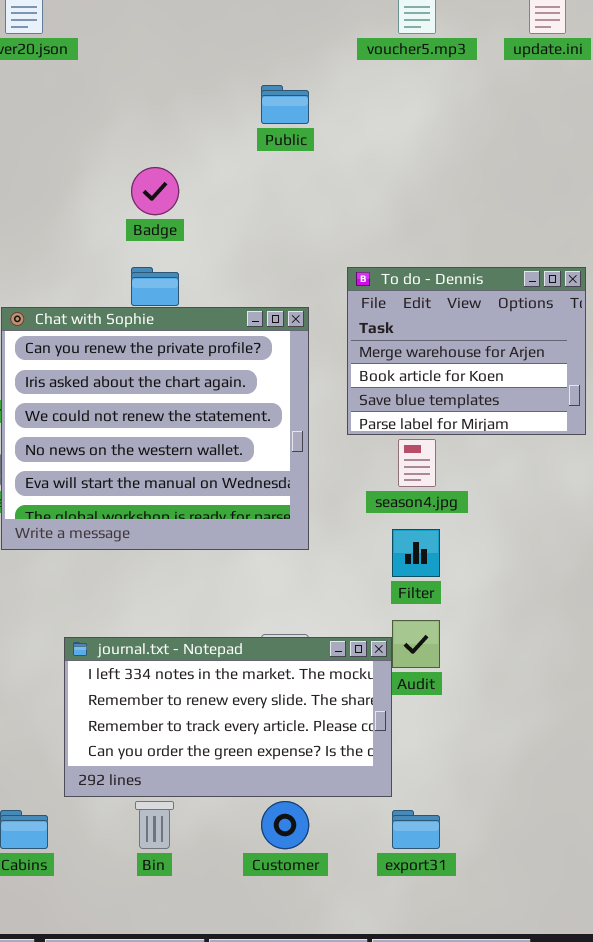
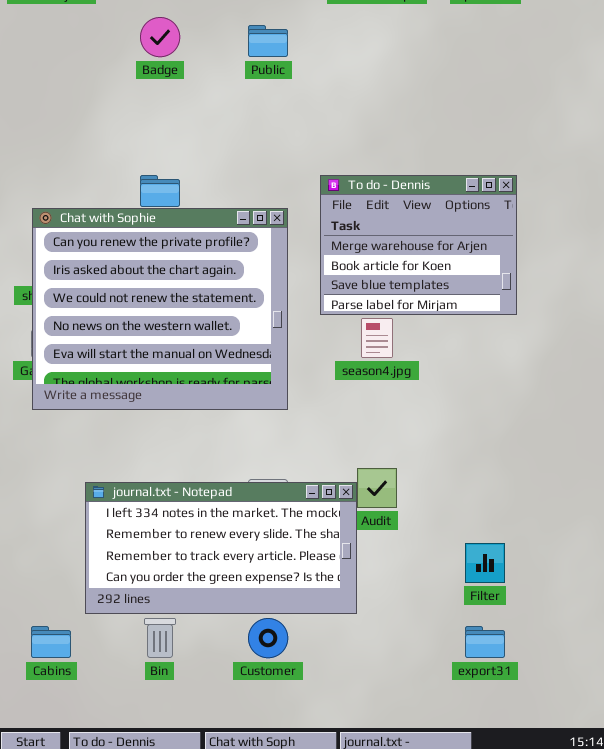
Badge: [131,167,179,215] -> [140,17,180,57], moved
Filter: [392,529,440,577] -> [465,543,505,583], moved
export31: [392,810,440,849] -> [465,626,505,658], moved

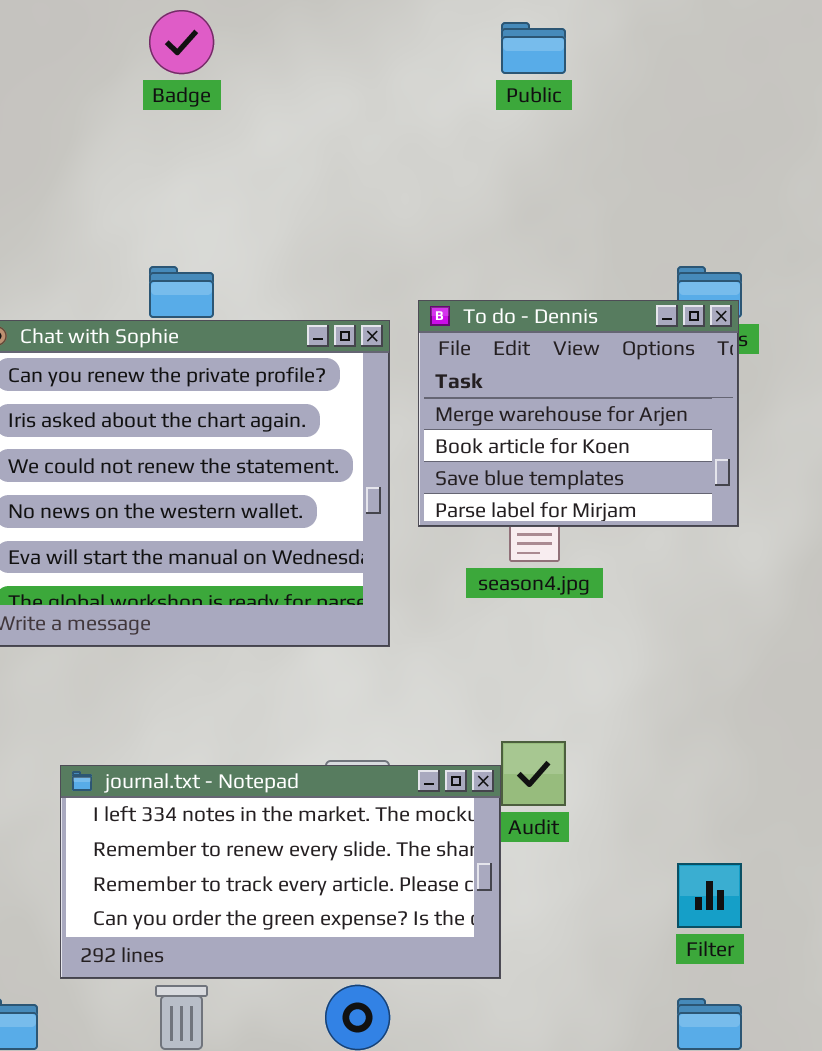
Public: [248,25,288,57] -> [501,22,566,74], moved
To do - Dennis: [320,175,517,315] -> [418,300,739,527], moved

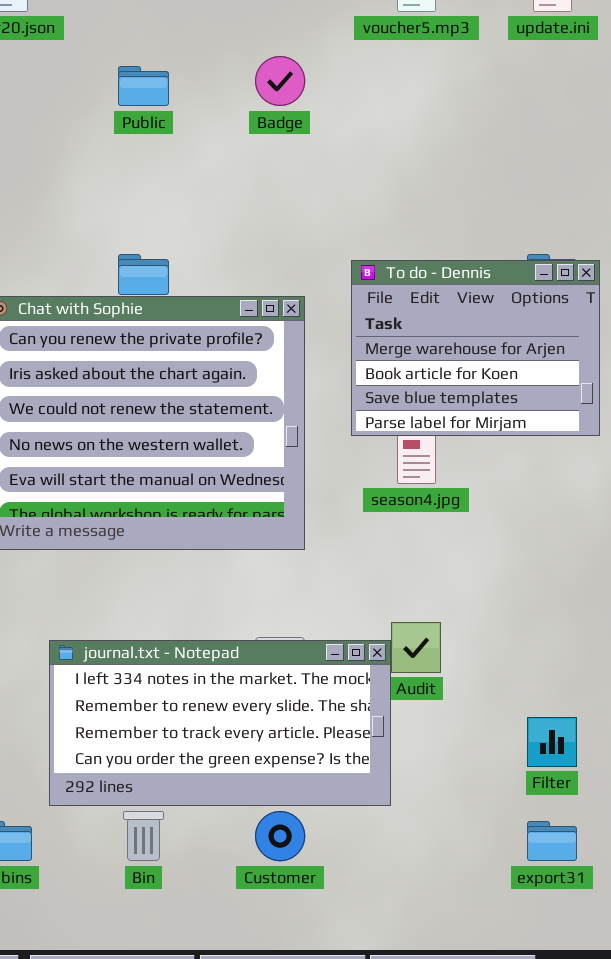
Badge: [149,10,214,74] -> [255,56,305,106], moved
Public: [501,22,566,74] -> [118,66,169,106], moved
To do - Dennis: [418,300,739,527] -> [351,260,600,436], moved

